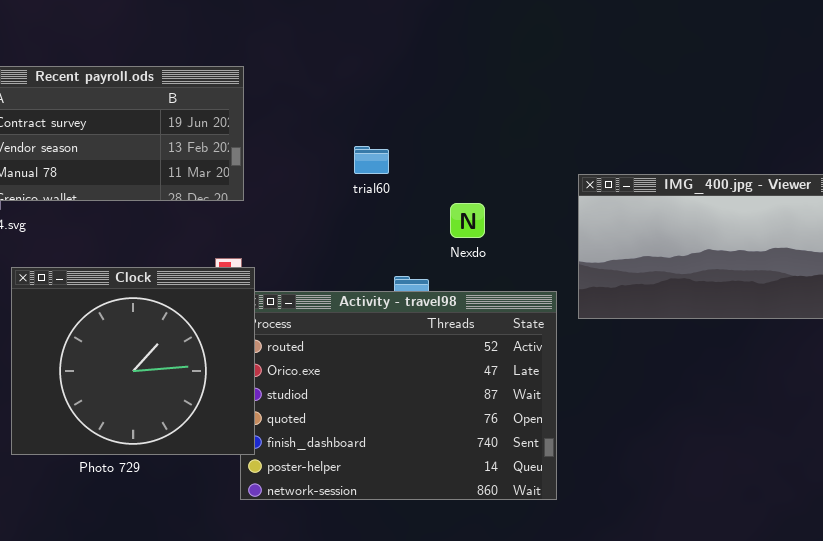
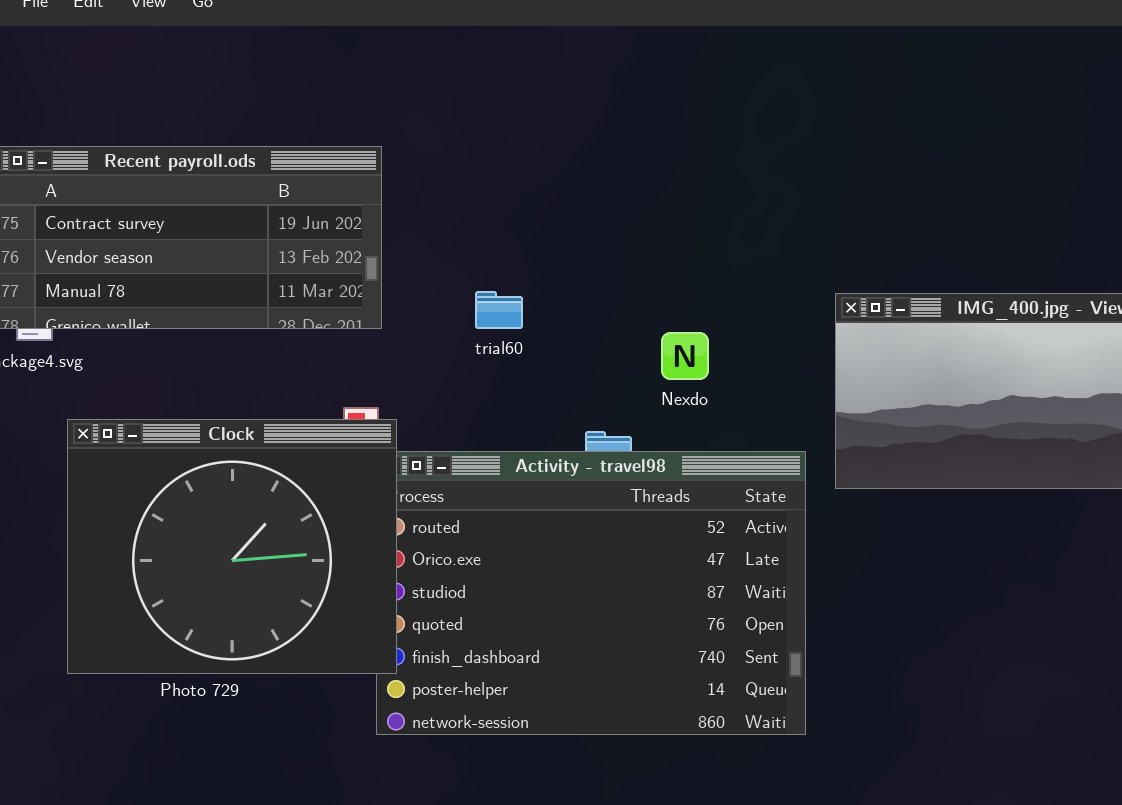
trial60: [354,146,389,174] -> [475,291,523,329], moved

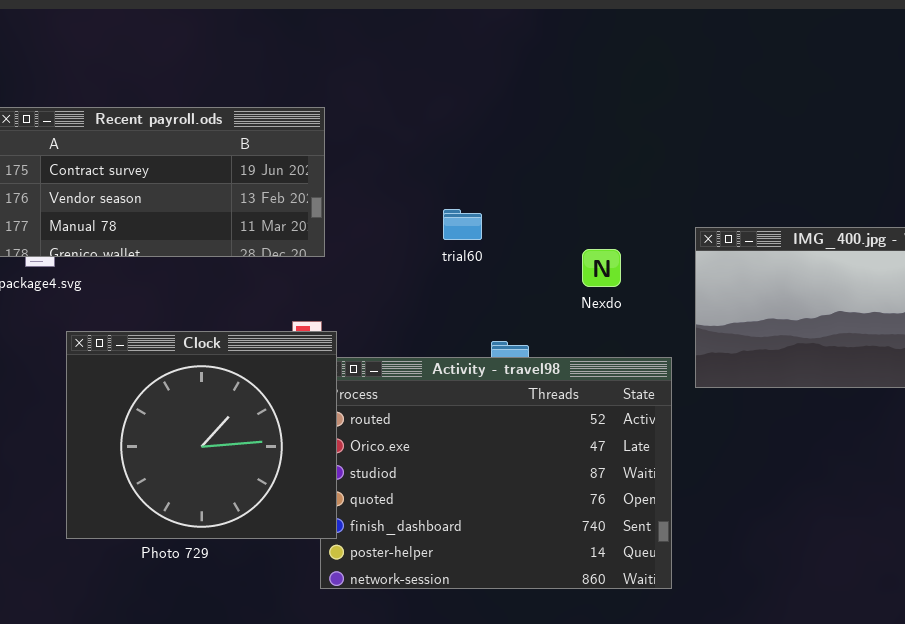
trial60: [475,291,523,329] -> [443,209,482,240], moved
Nexdo: [661,332,709,380] -> [582,249,621,287], moved

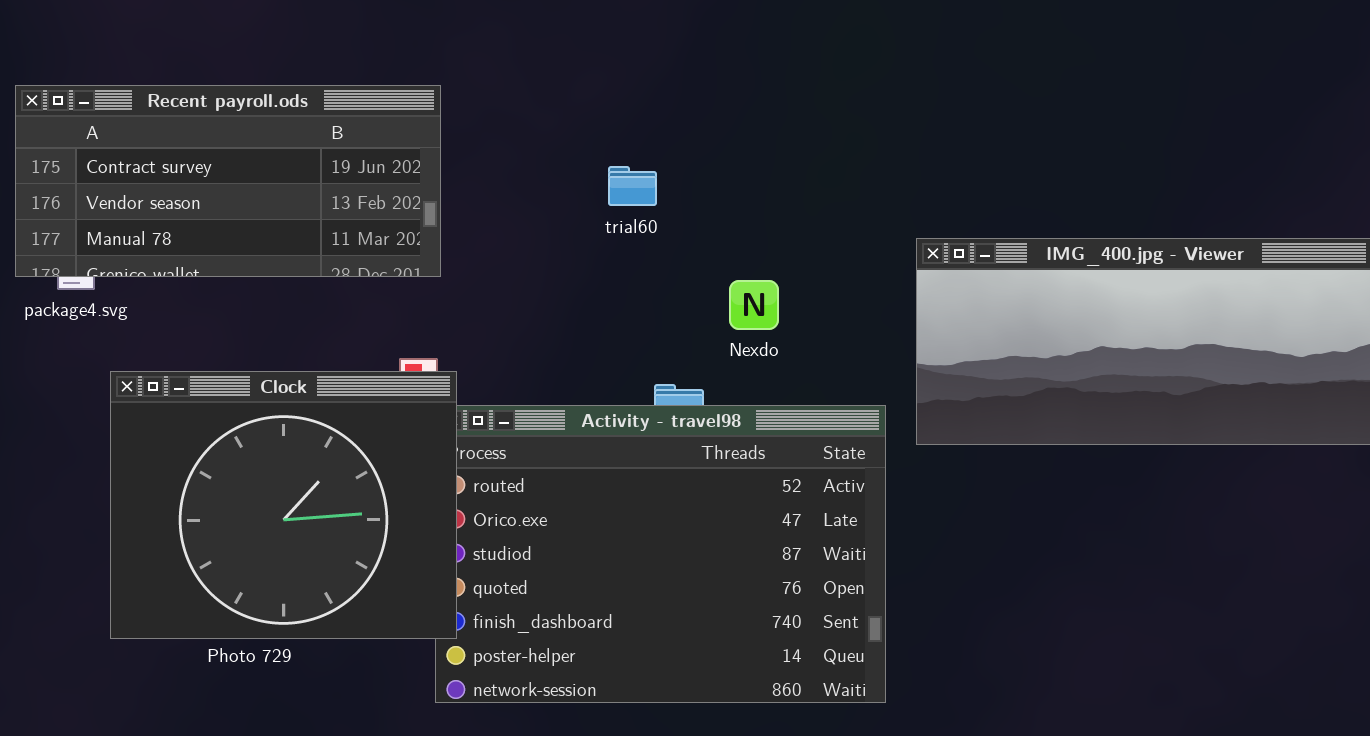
trial60: [443,209,482,240] -> [608,166,657,206], moved
Nexdo: [582,249,621,287] -> [729,280,779,330], moved

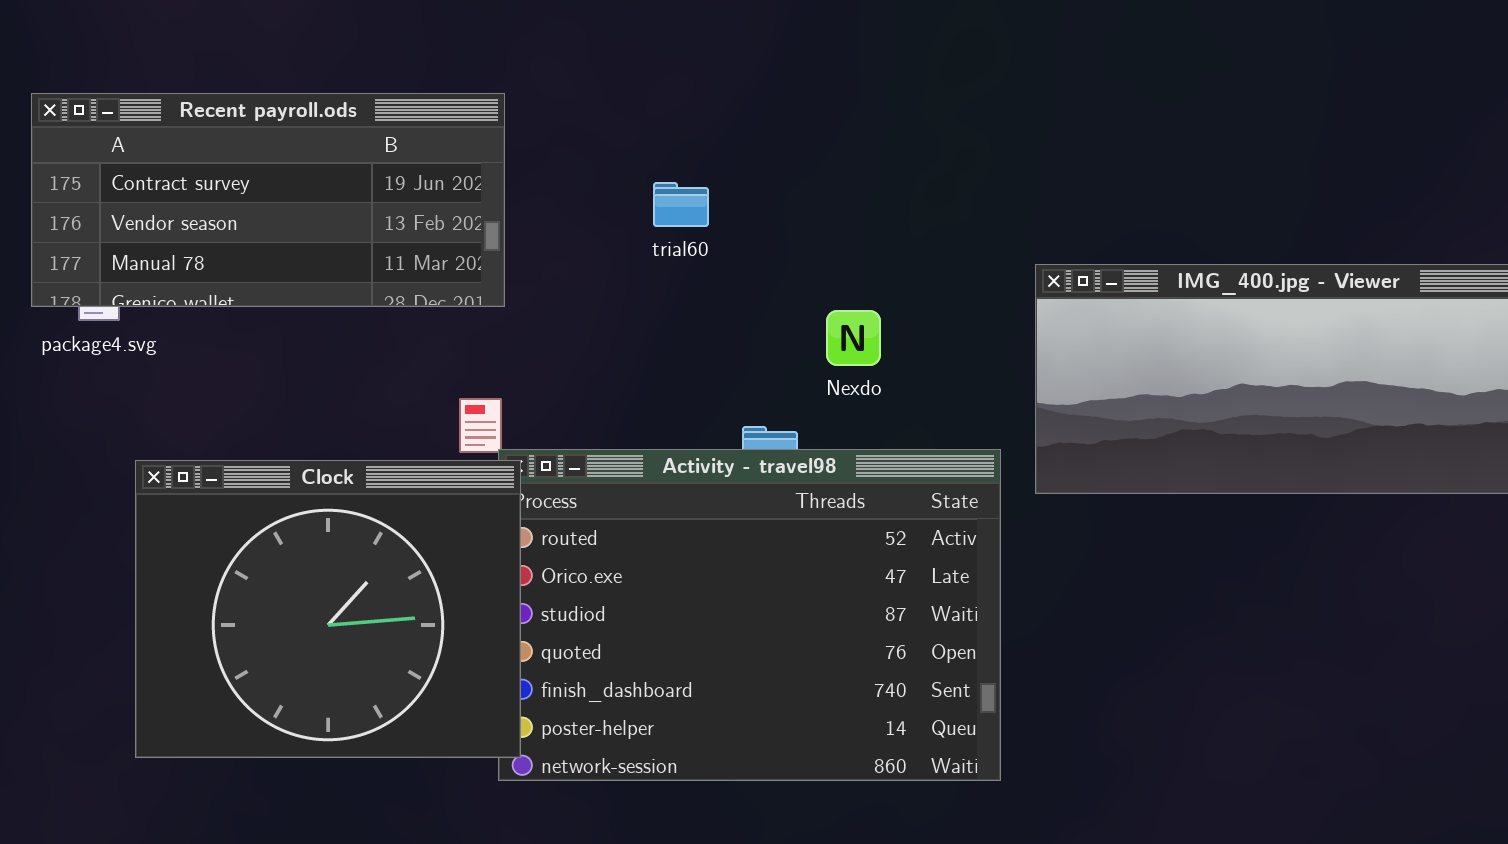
trial60: [608,166,657,206] -> [653,182,709,227], moved
Clock: [110,371,457,639] -> [135,460,521,758], moved

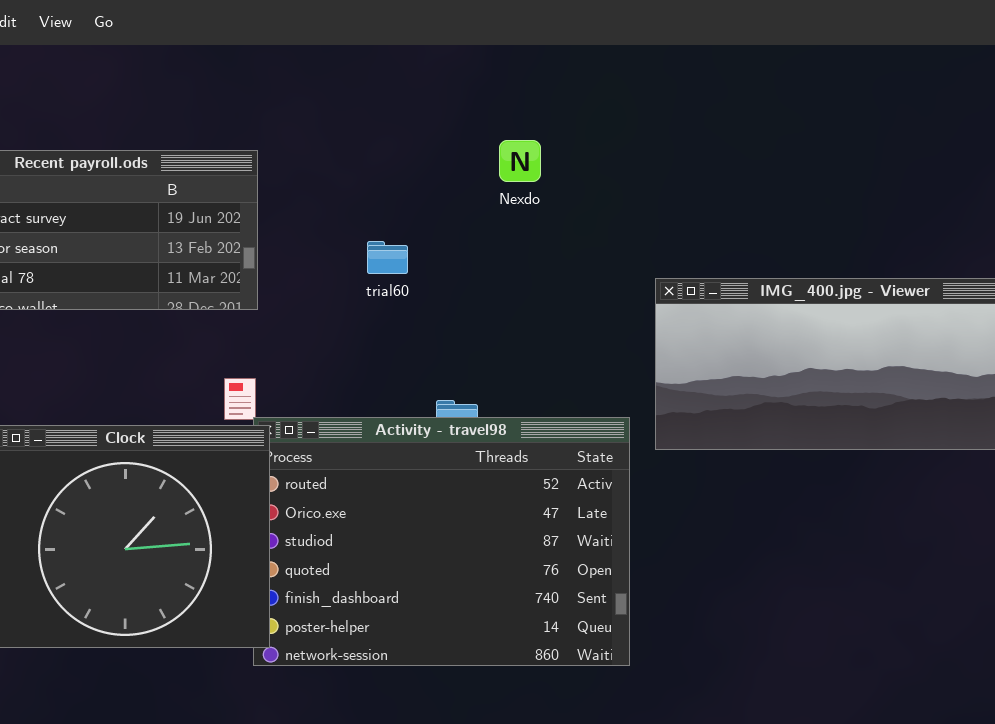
trial60: [653,182,709,227] -> [367,241,408,274], moved
Nexdo: [826,310,881,366] -> [499,140,541,182], moved

